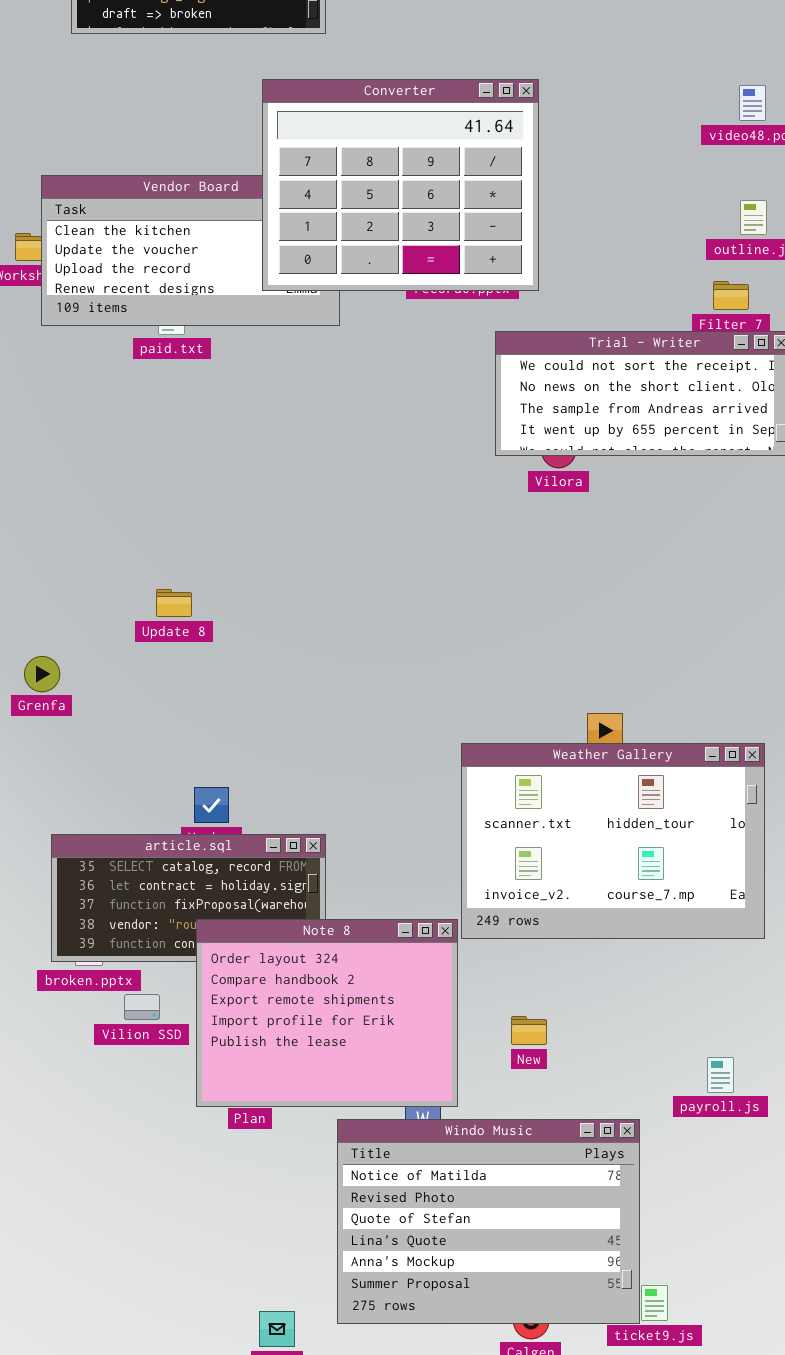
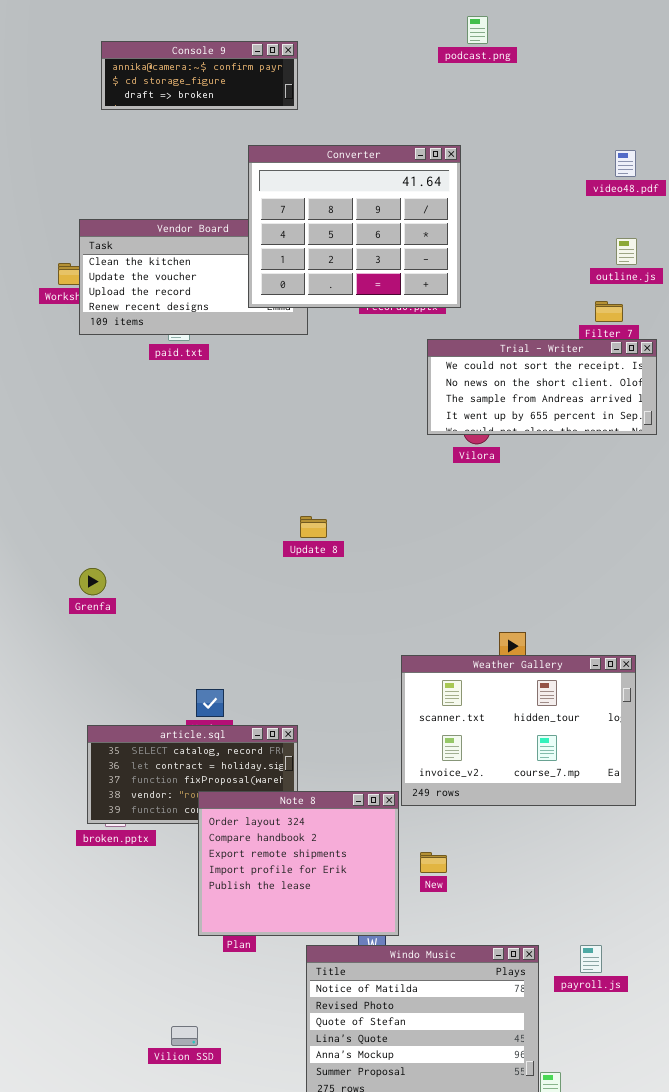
Update 8: [156,589,192,617] -> [300,516,327,538], moved
Grenfa: [24,656,60,692] -> [79,568,106,595], moved
Vilion SSD: [124,994,160,1020] -> [171,1026,198,1046], moved
New: [511,1016,547,1045] -> [420,852,447,873], moved
payroll.js: [707,1057,734,1093] -> [580,945,602,973], moved

